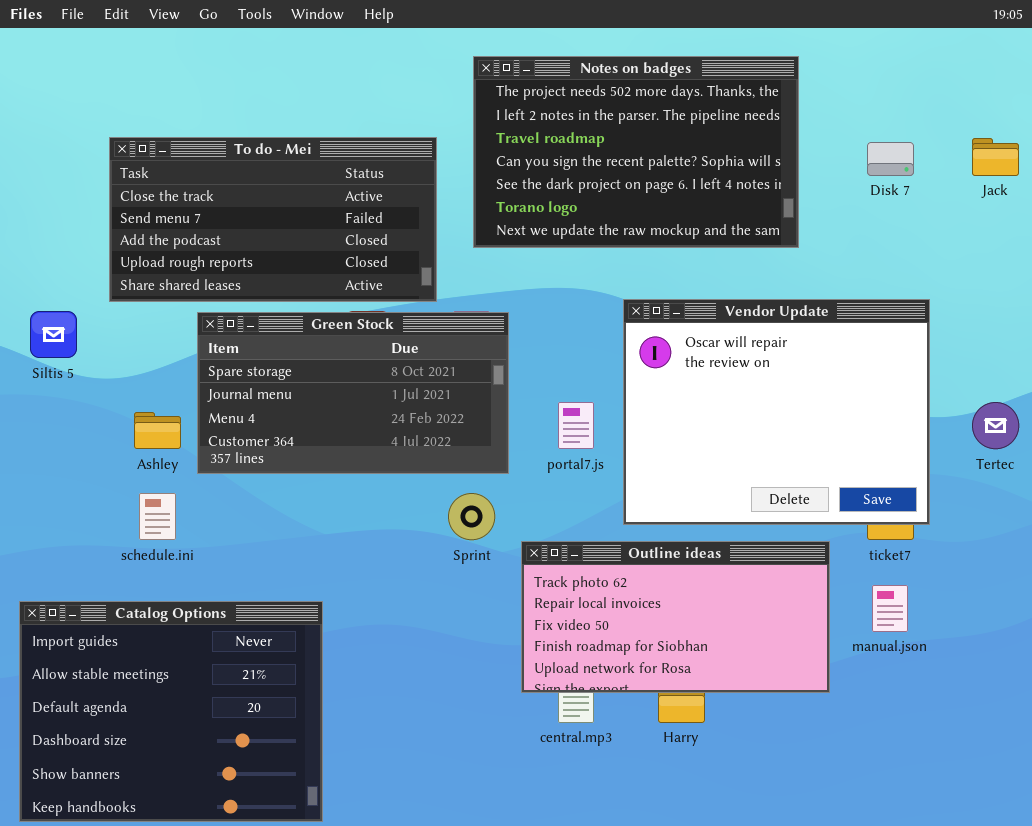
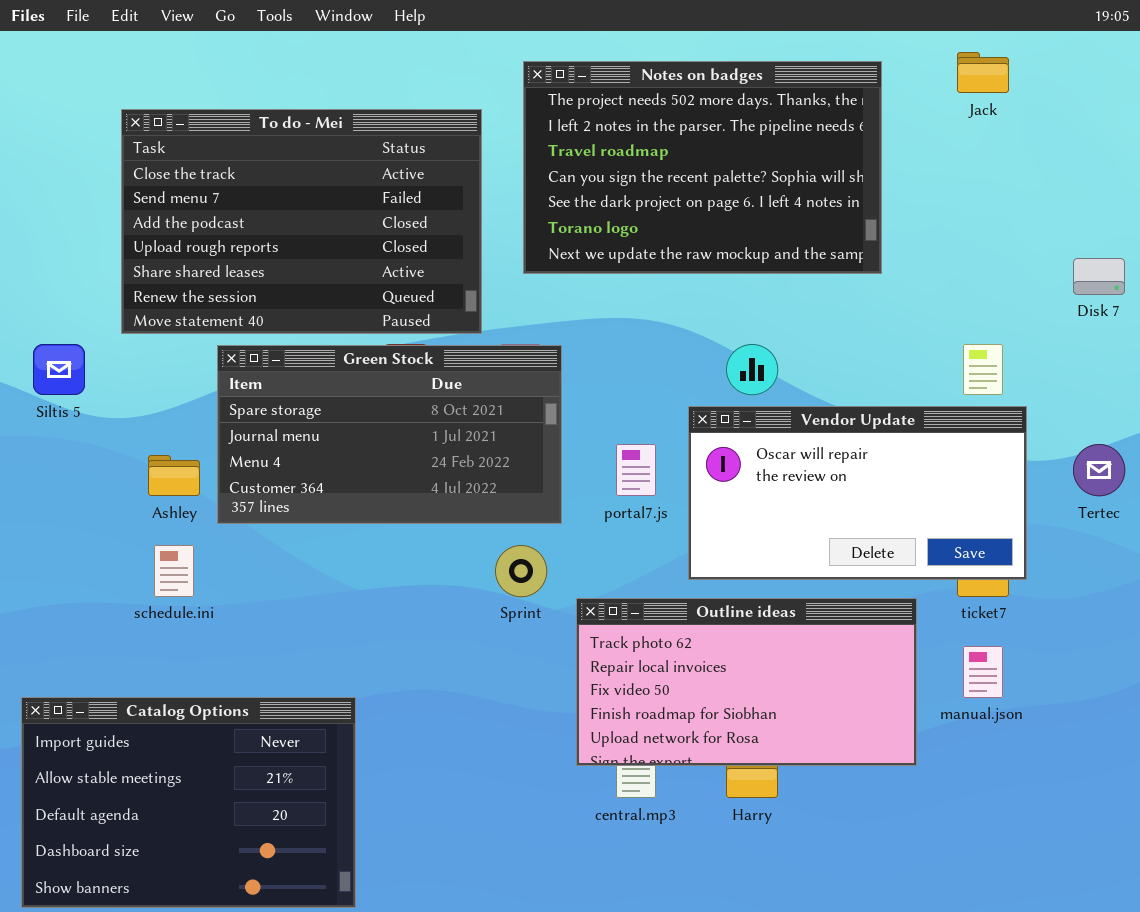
To do - Mei: [109,137,437,302] -> [121,109,482,334], resized
Jack: [972,138,1019,176] -> [957,52,1009,93], moved
Disk 7: [867,142,914,176] -> [1073,258,1125,295], moved
Vendor Update: [623,299,930,525] -> [688,406,1027,580], resized
Catalog Options: [19,601,323,822] -> [21,697,356,908], resized

